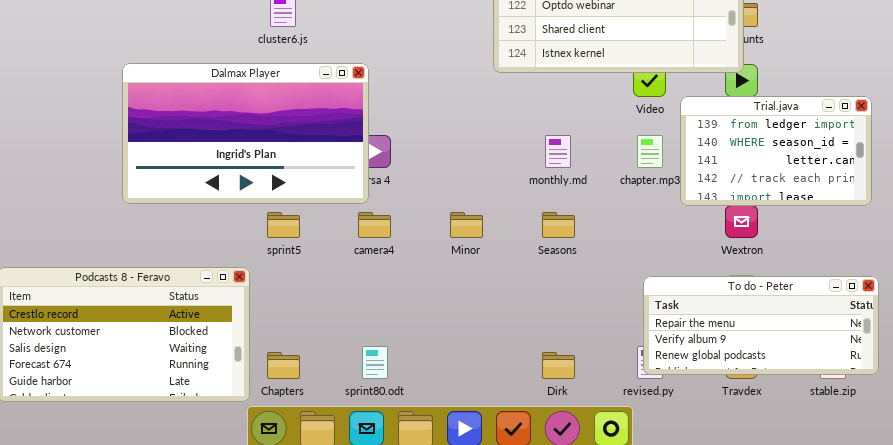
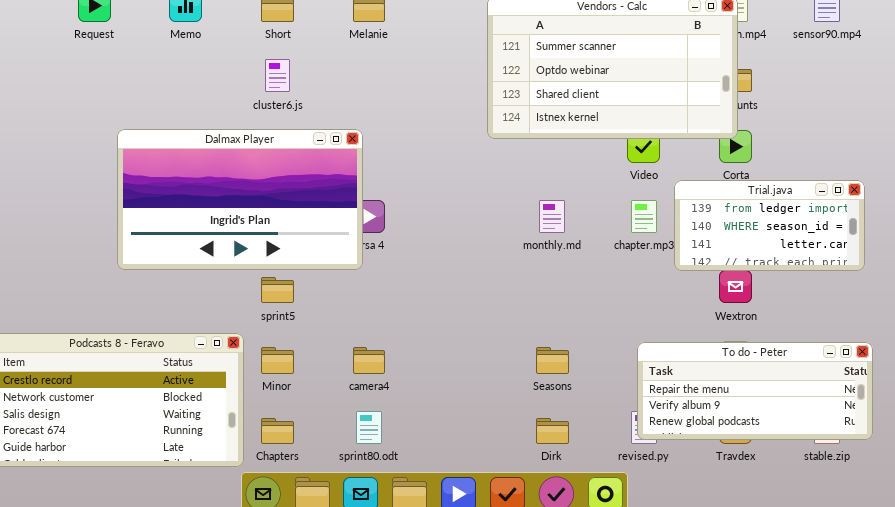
Trial.java: [680,96,872,206] -> [674,180,865,271], resized
camera4: [358,212,391,238] -> [353,347,385,374], moved
Minor: [450,212,483,238] -> [261,347,294,374], moved
Seasons: [542,212,575,238] -> [536,347,569,374], moved

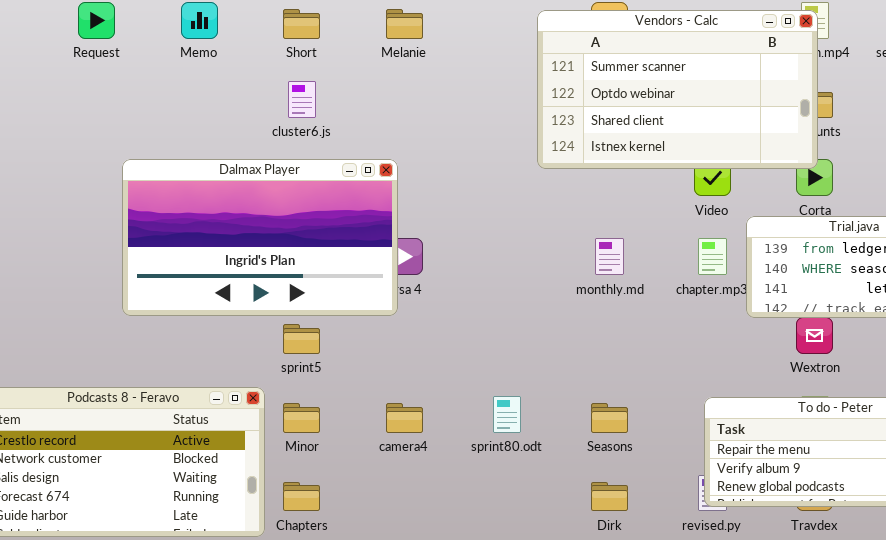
sprint80.odt: [356,411,382,444] -> [493,396,521,433], moved

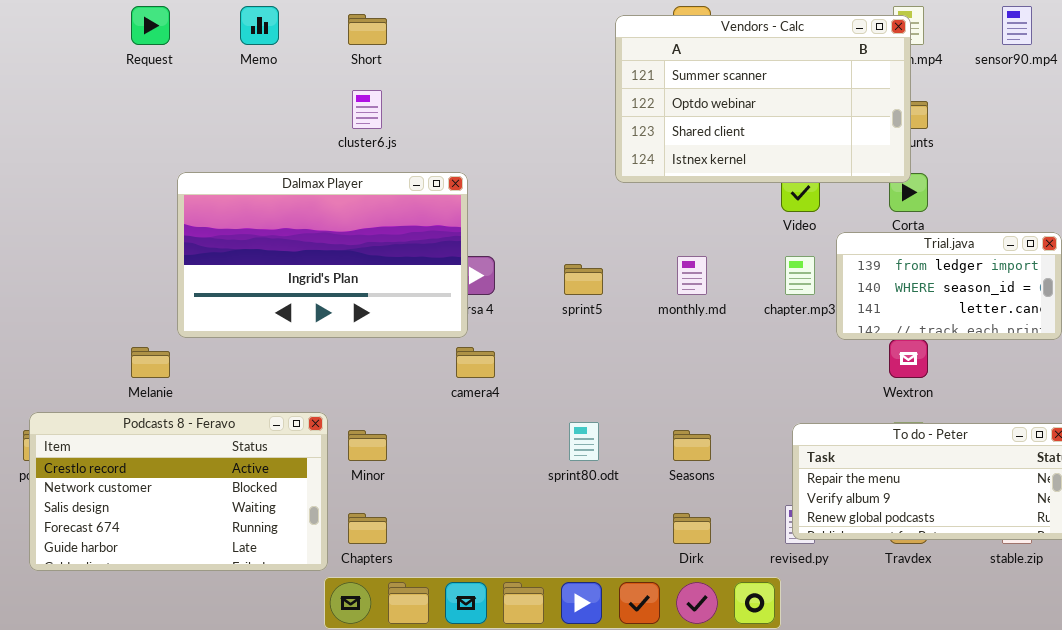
Melanie: [386,9,423,39] -> [131,347,170,378], moved
sprint5: [283,324,320,354] -> [564,264,603,295], moved
camera4: [386,403,423,433] -> [456,347,495,378], moved

